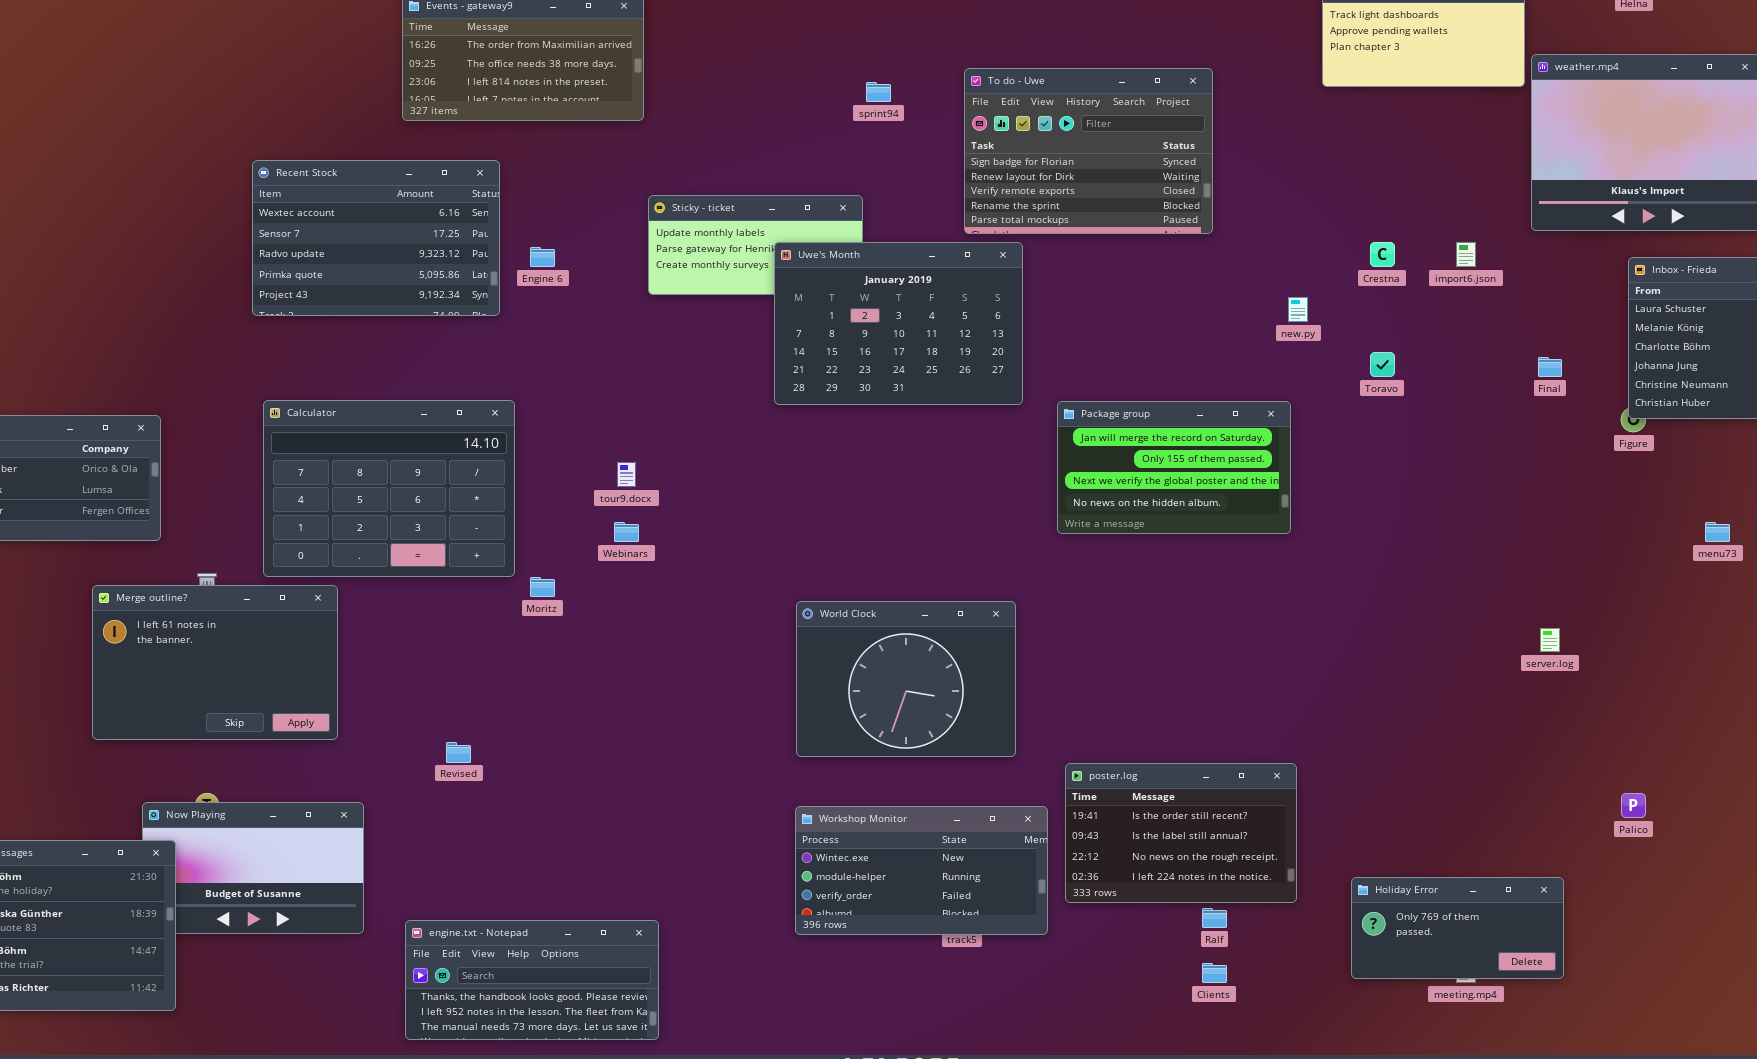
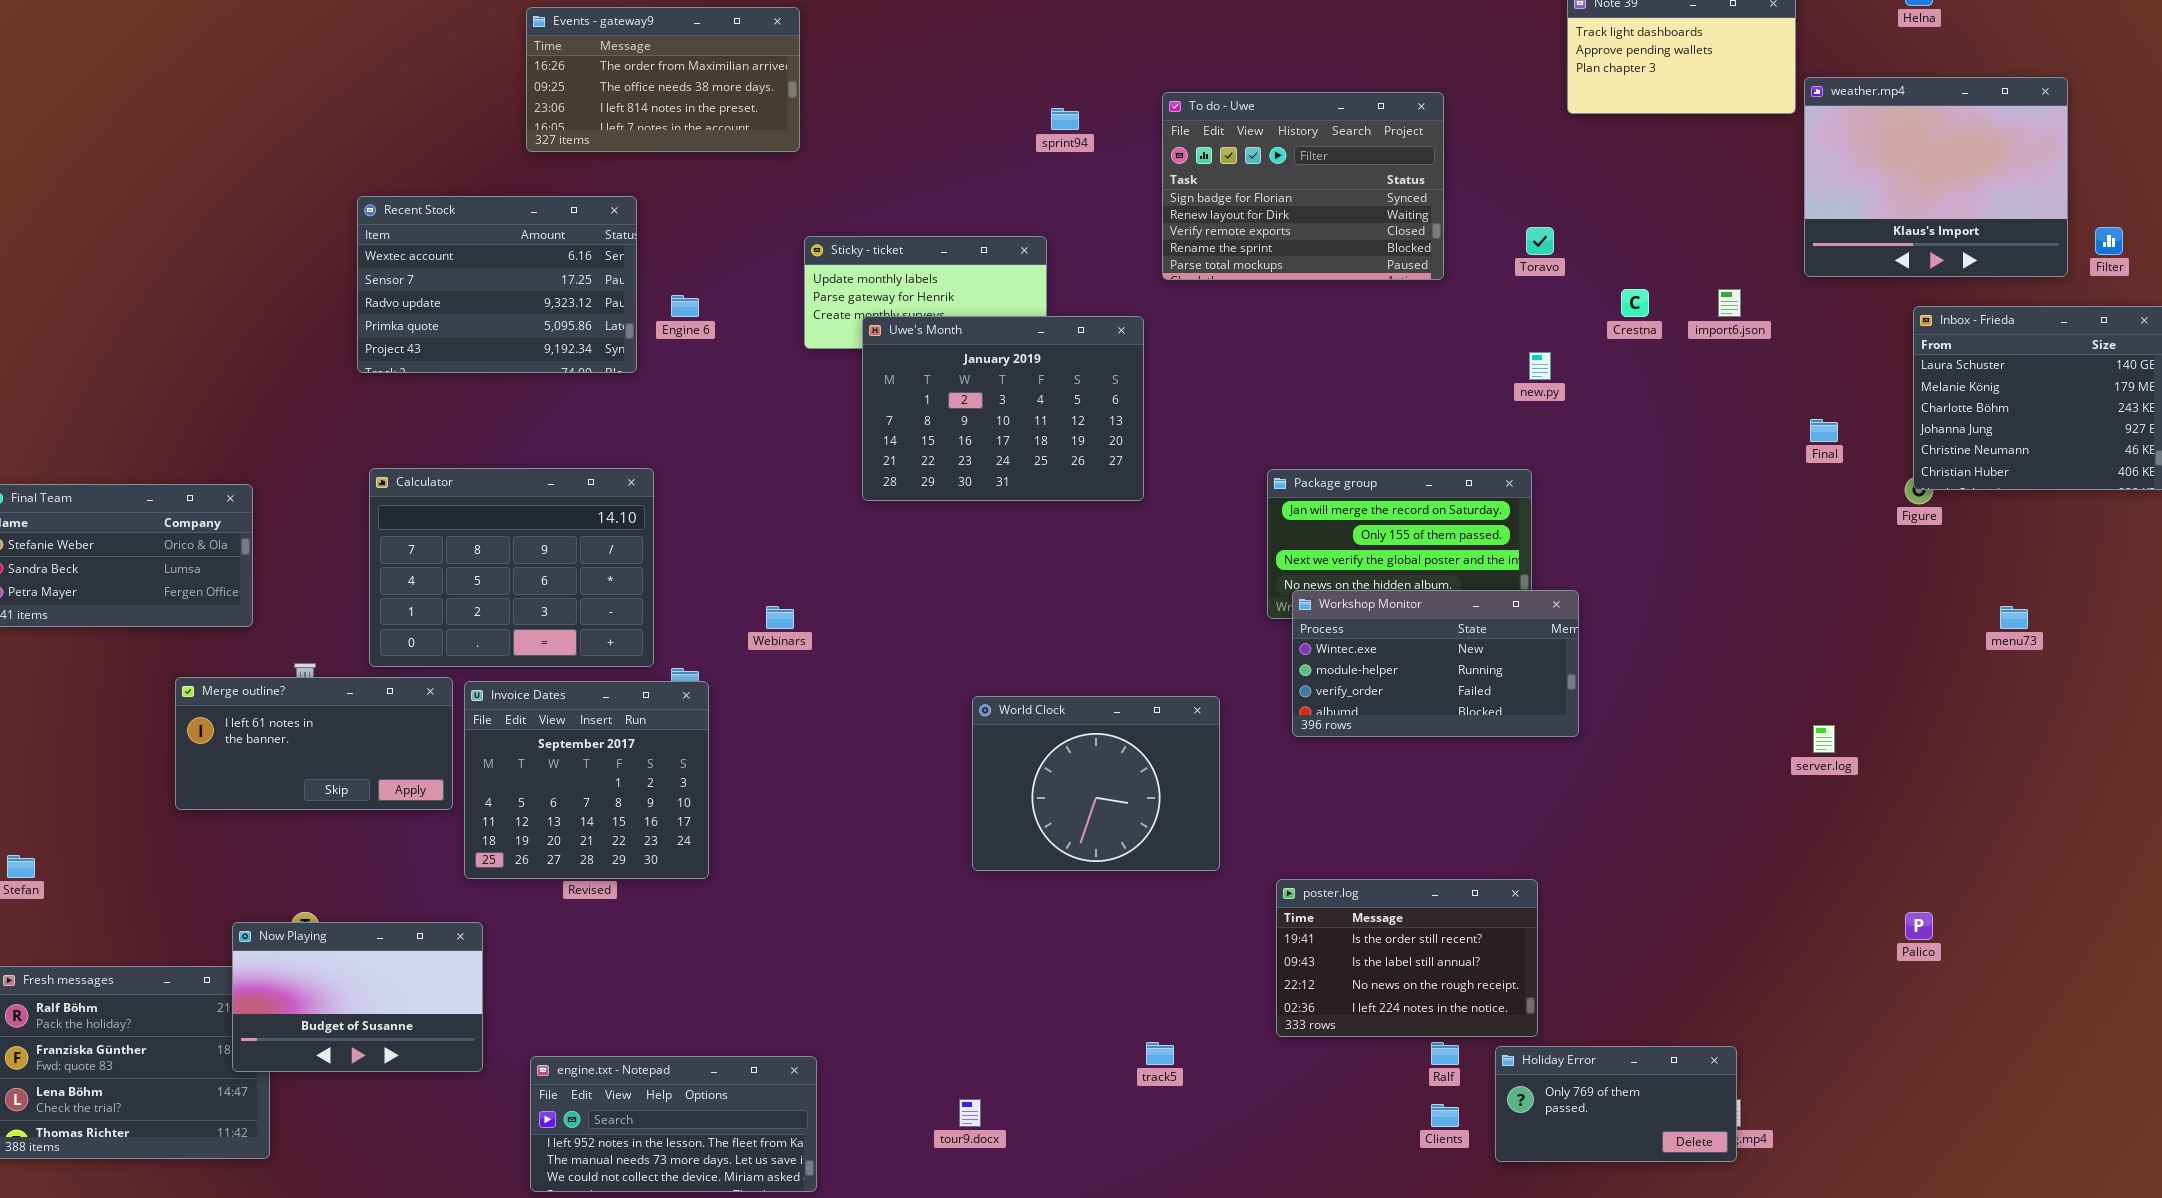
Uwe's Month: [774,242,1023,405] -> [862,316,1144,501], moved
Toravo: [1370,352,1395,377] -> [1526,227,1554,255], moved
tour9.docx: [617,462,636,487] -> [959,1099,981,1127], moved
Merge outline?: [92,585,338,740] -> [175,677,453,810], resized
Invoice Dates: none -> [464,681,709,879], opened
Now Playing: [142,802,364,934] -> [232,922,483,1072], raised
Workshop Monitor: [795,806,1048,935] -> [1292,590,1579,737], moved
Holiday Error: [1351,877,1564,979] -> [1495,1046,1737,1162], moved
engine.txt - Notepad: [405,920,659,1040] -> [530,1056,817,1192], scrolled down 1 row

